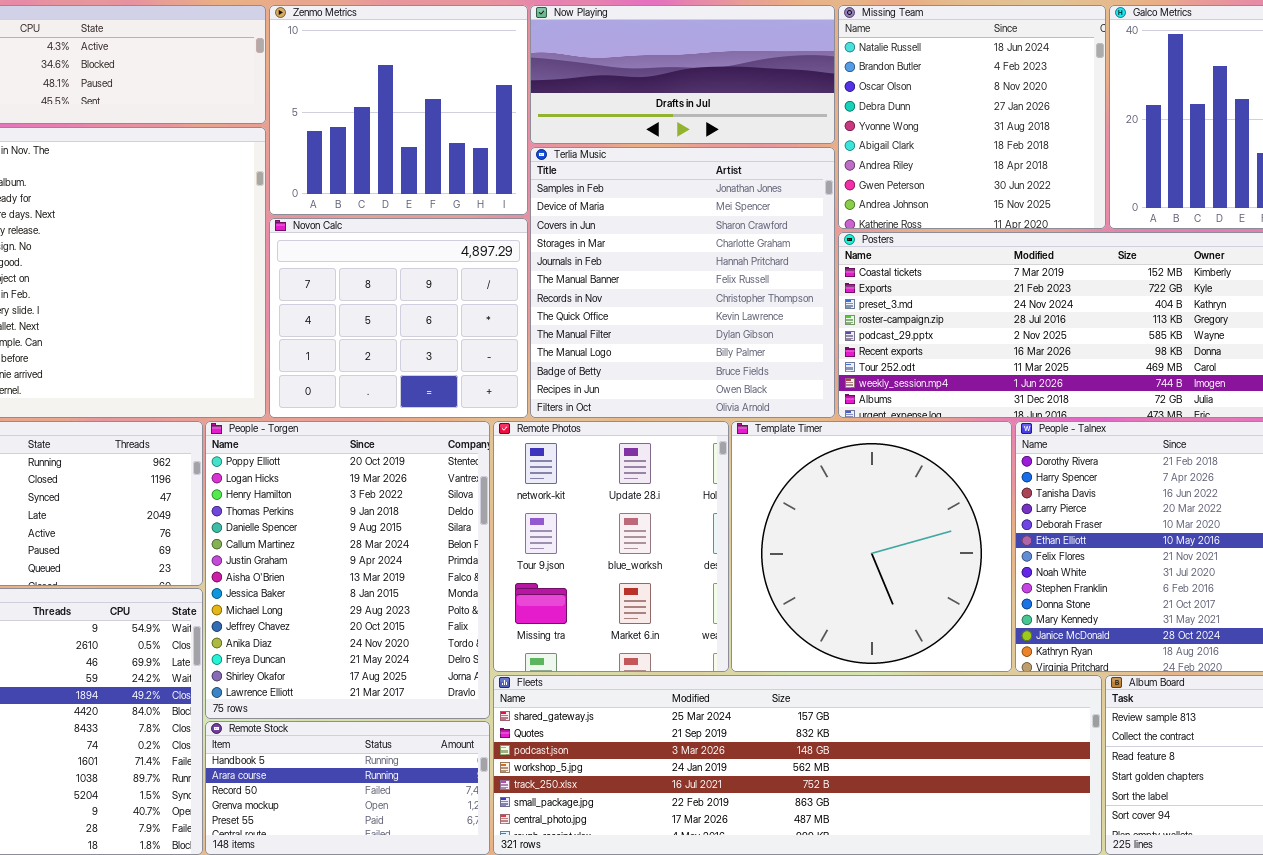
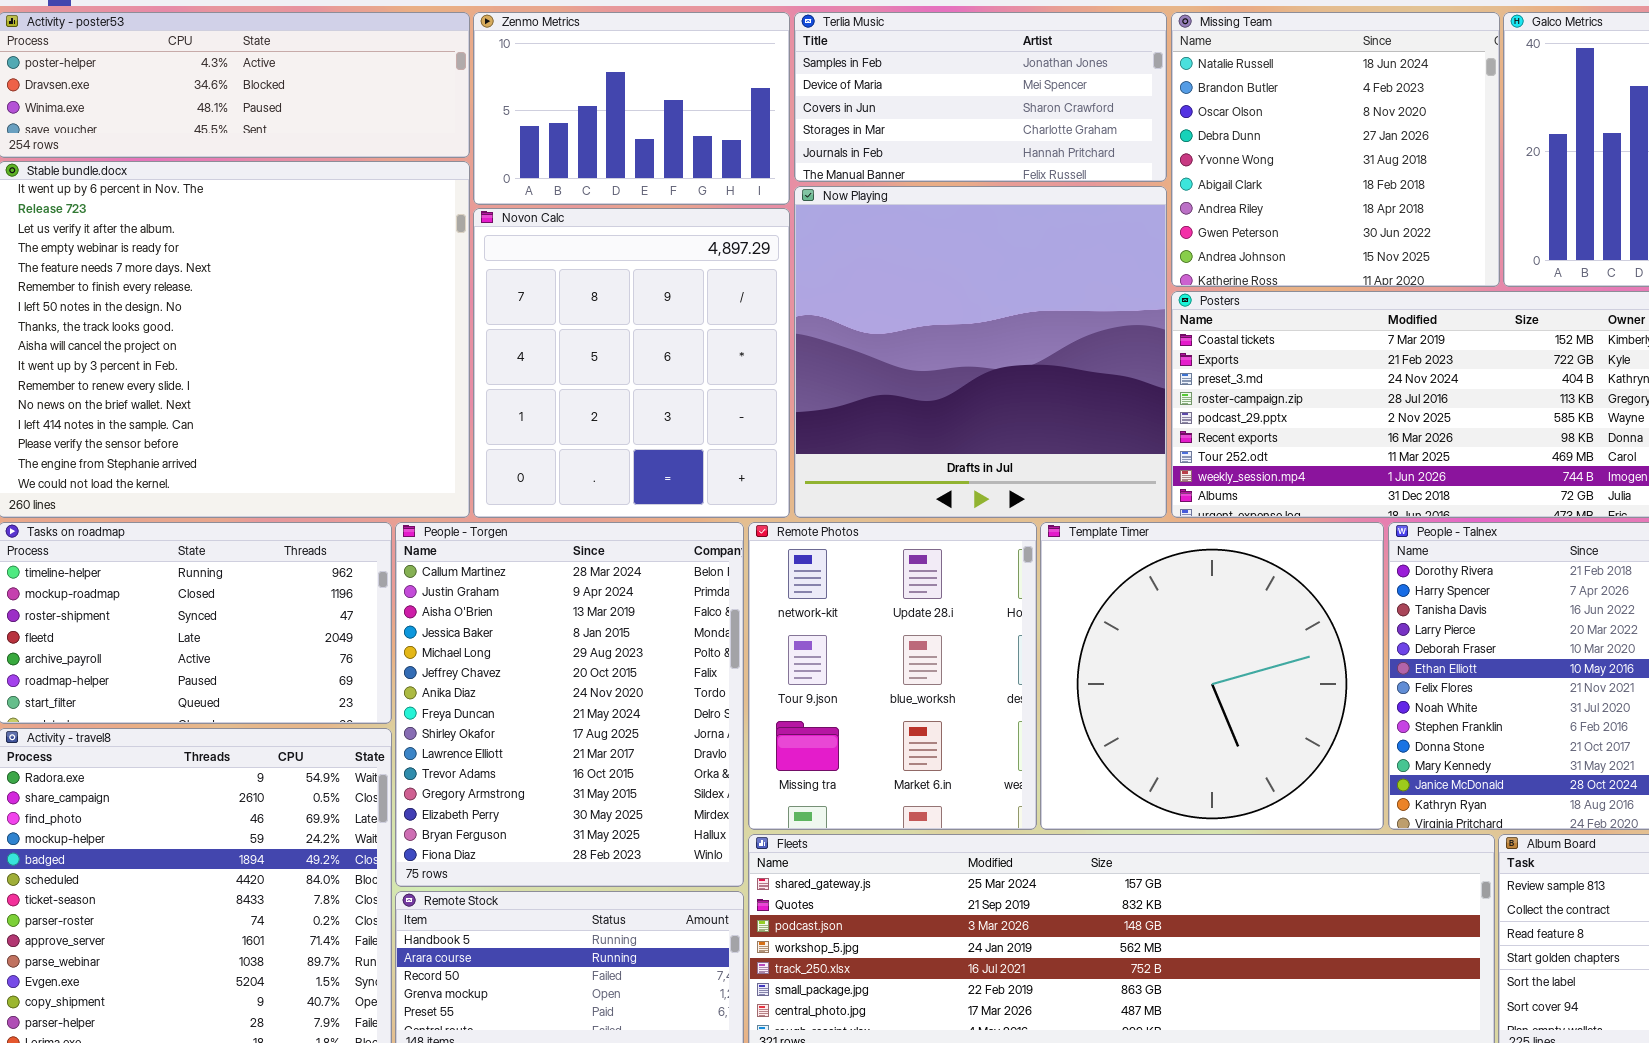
Zenmo Metrics: [269,5,528,215] -> [473,12,790,205], resized
Now Playing: [530,5,835,144] -> [794,186,1167,518], moved, resized
Terlia Music: [530,147,835,418] -> [794,12,1167,182], moved, resized
Novon Calc: [269,218,528,418] -> [473,208,790,518], resized
People - Torgen: [205,421,490,719] -> [395,522,744,887], scrolled down 5 rows

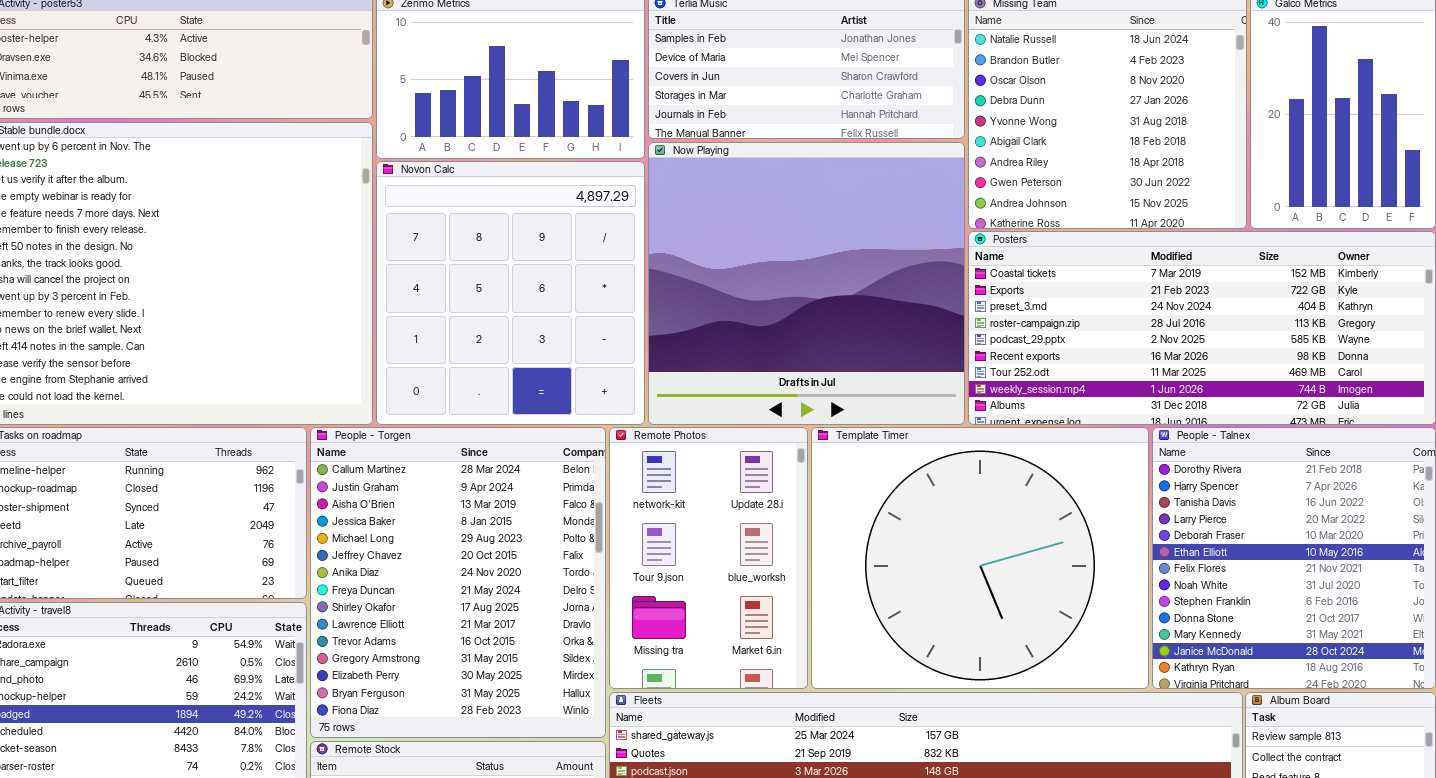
Remote Photos: [748,522,1037,830] -> [609,427,808,689], resized
Template Timer: [1040,522,1384,830] -> [811,427,1149,689], resized

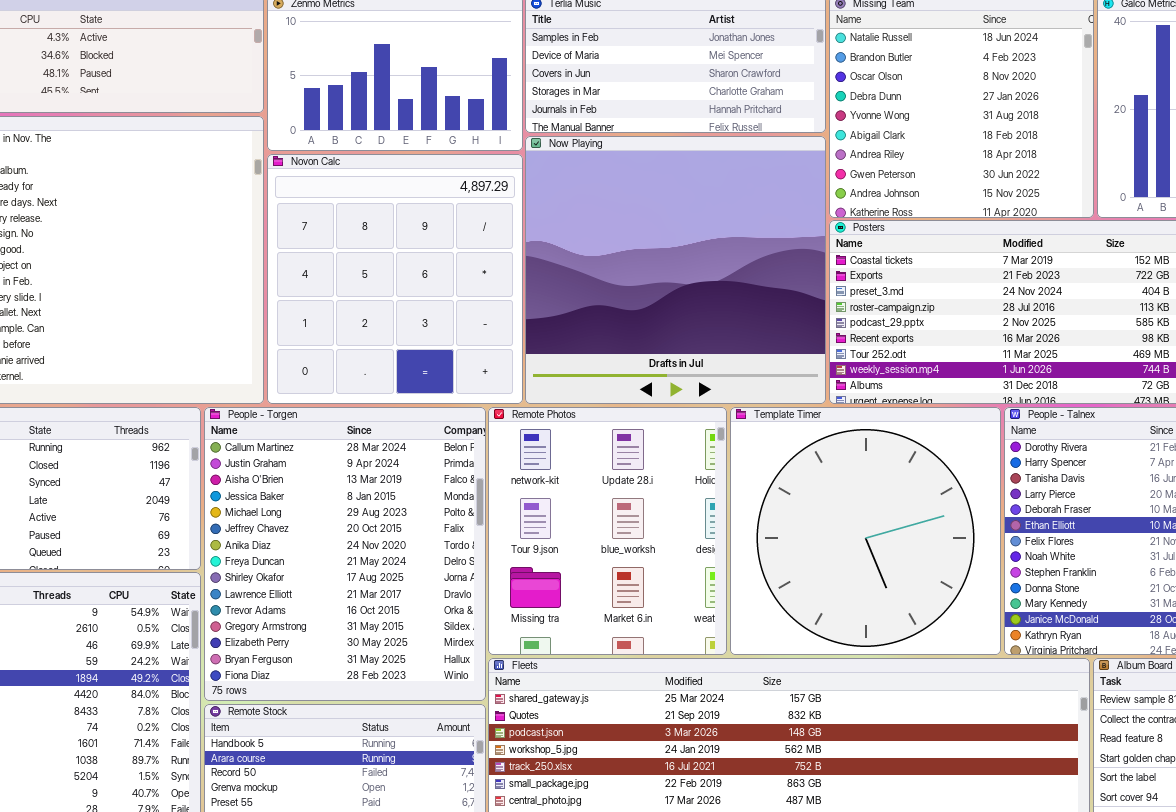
Remote Photos: [609,427,808,689] -> [488,407,727,655], resized
Template Timer: [811,427,1149,689] -> [730,407,1001,655], resized

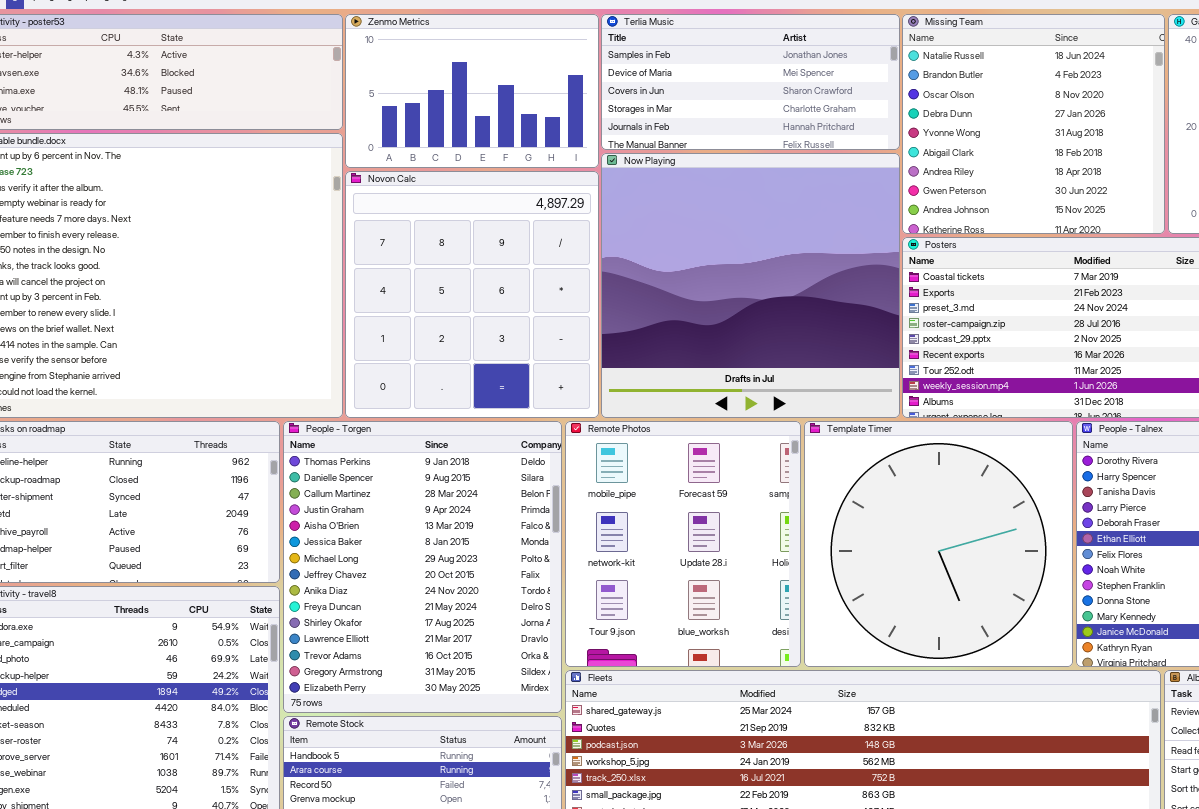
People - Torgen: [204,407,486,701] -> [283,421,562,713], scrolled up 2 rows
Remote Photos: [488,407,727,655] -> [565,421,801,667], scrolled up 1 row

